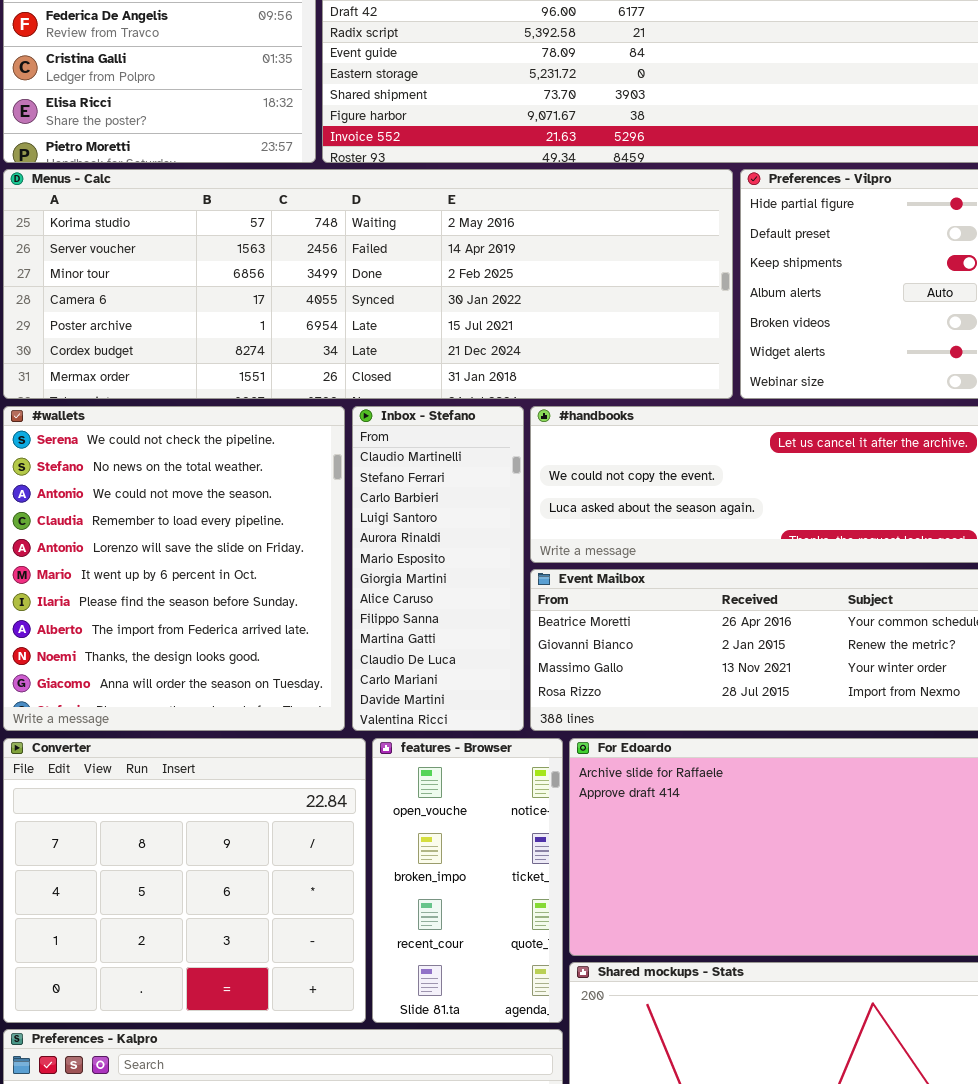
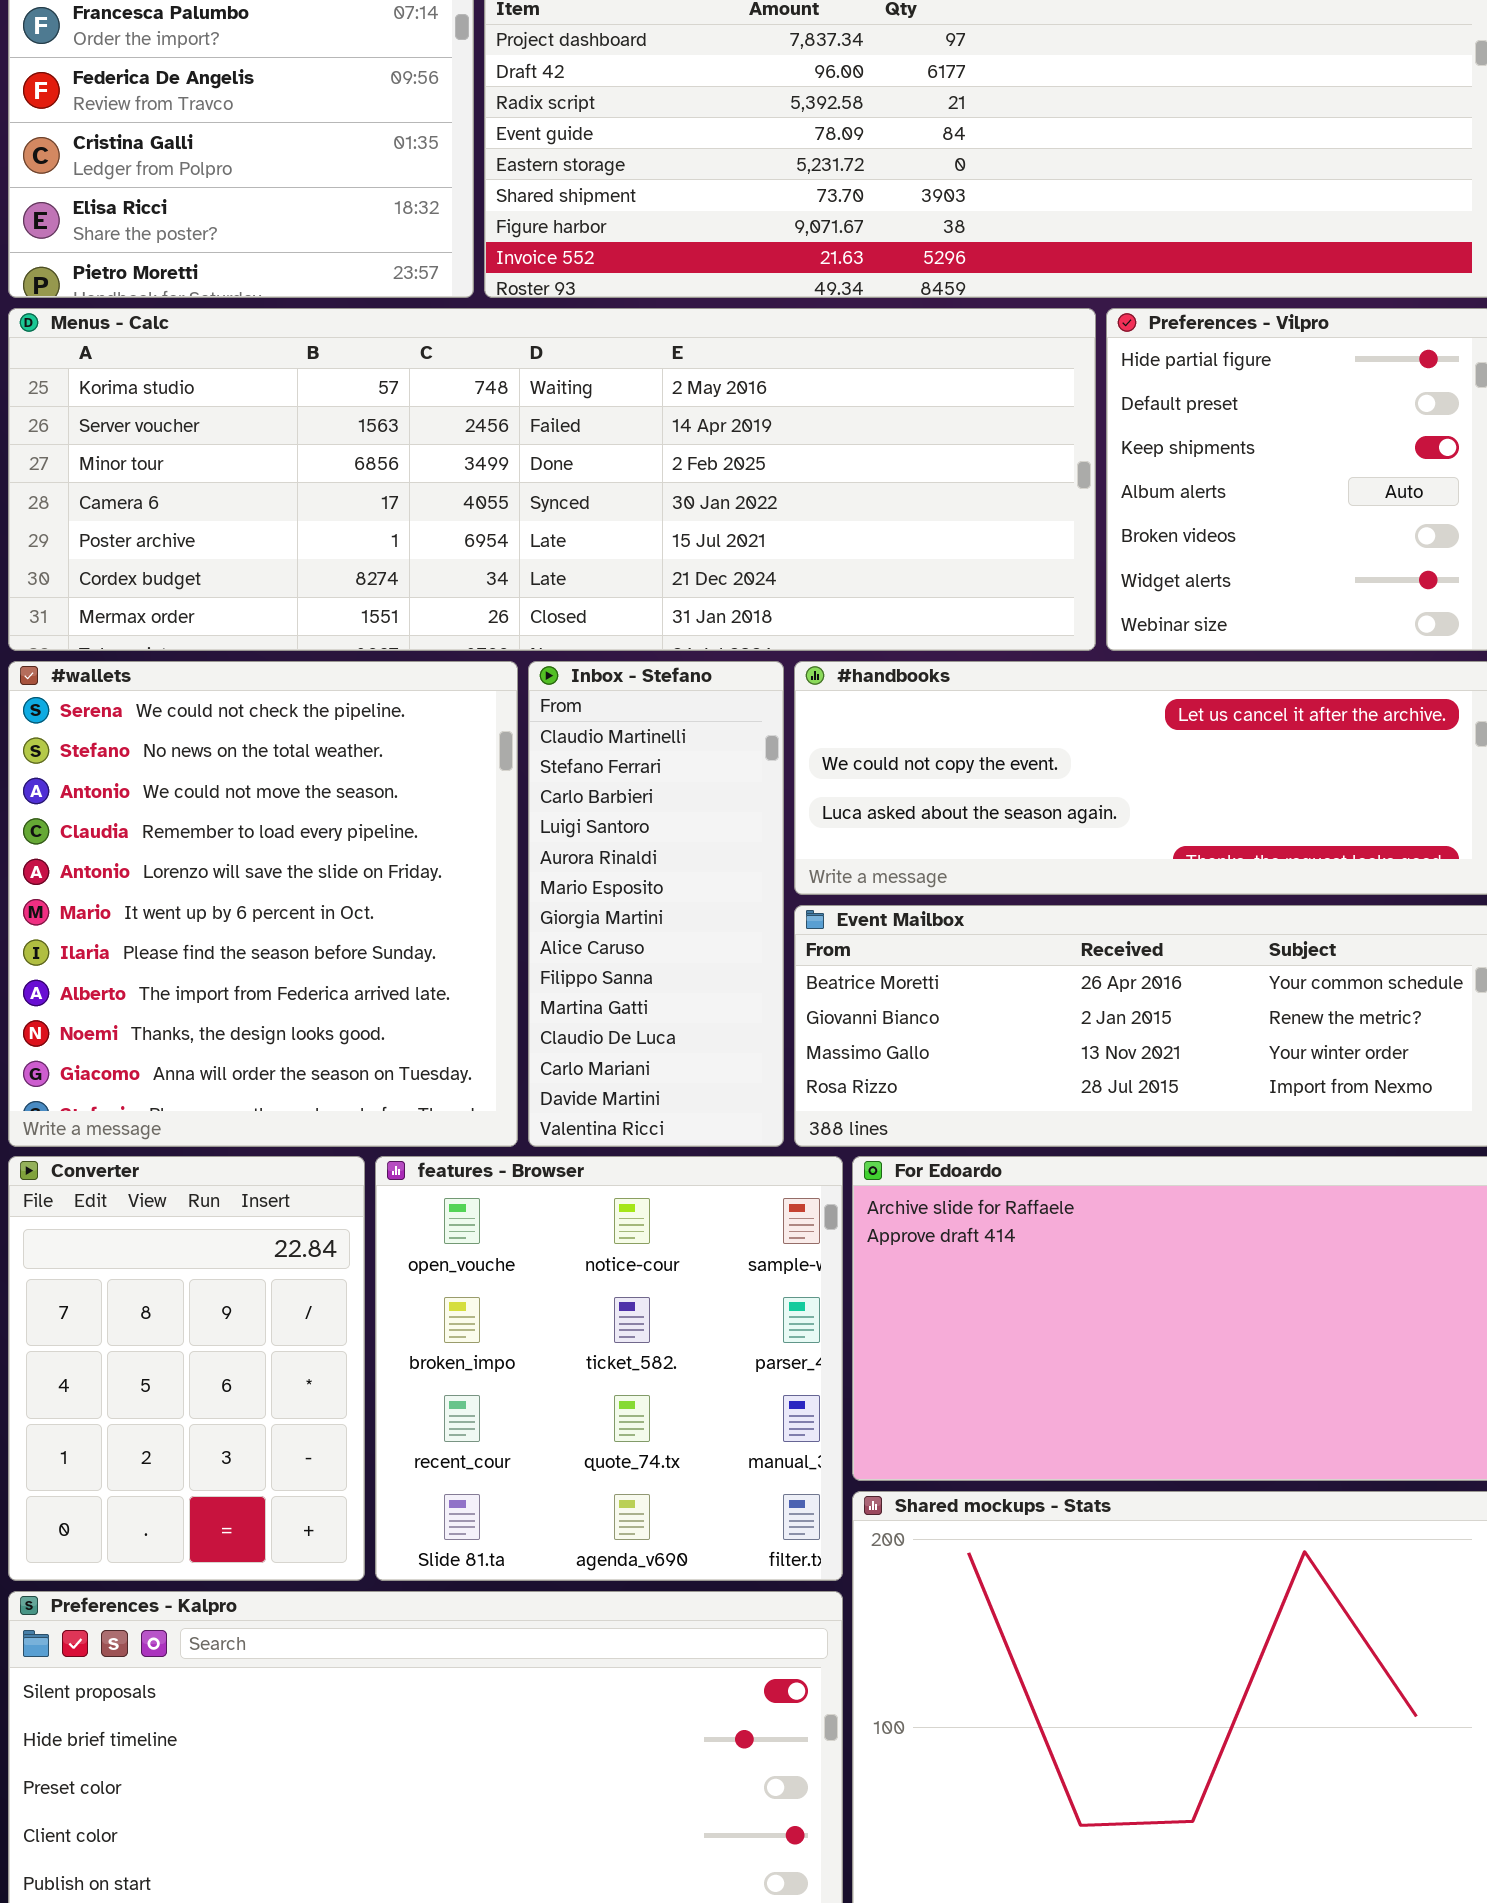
Converter: [3,738,366,1023] -> [8,1156,365,1581], resized
features - Browser: [372,738,563,1023] -> [375,1156,843,1581], resized

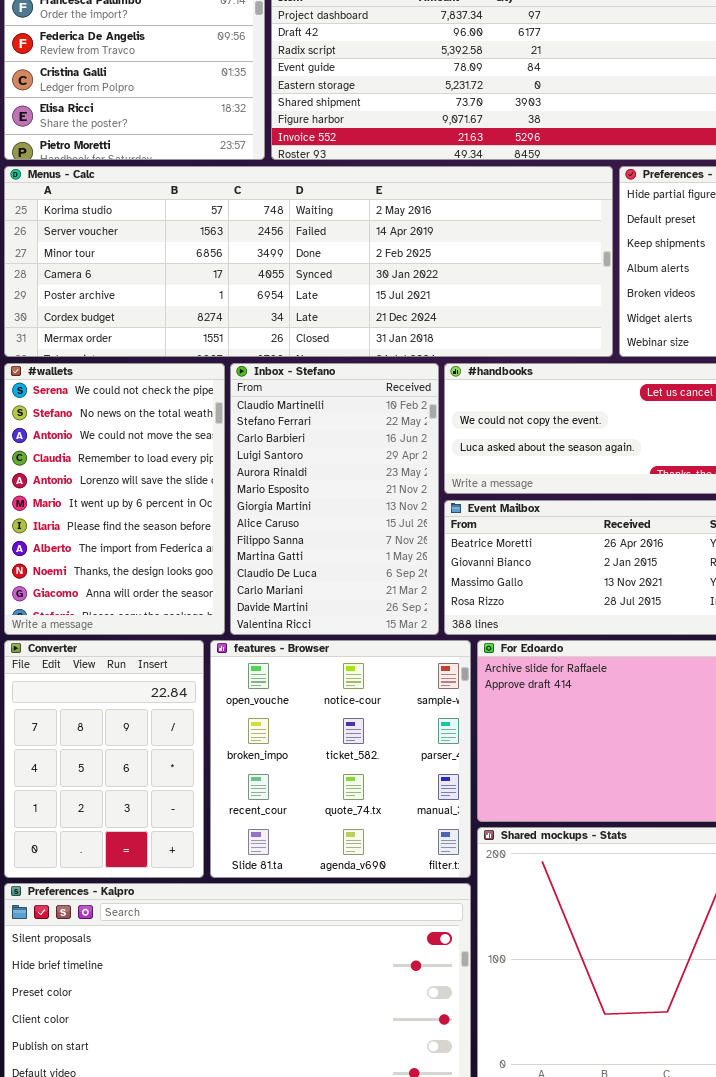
#wallets: [8,661,518,1147] -> [4,363,225,635], resized
Inbox - Stefano: [528,661,784,1147] -> [230,363,439,635], resized

